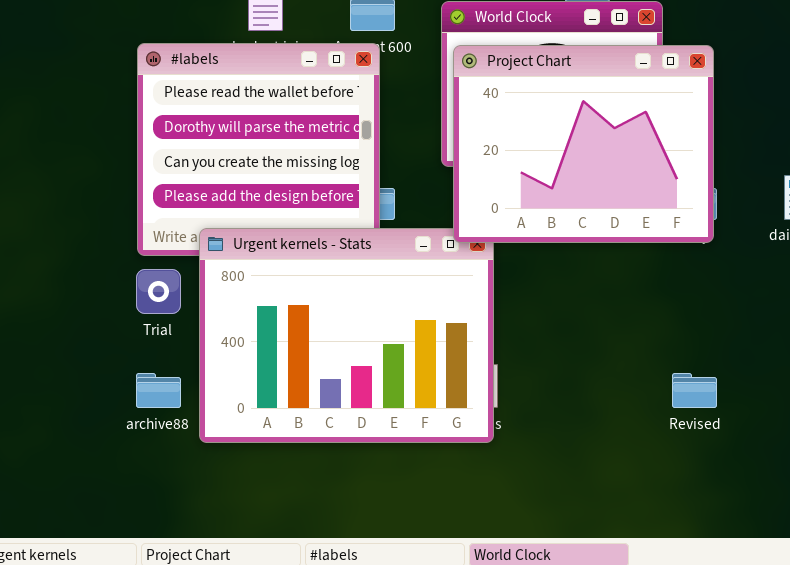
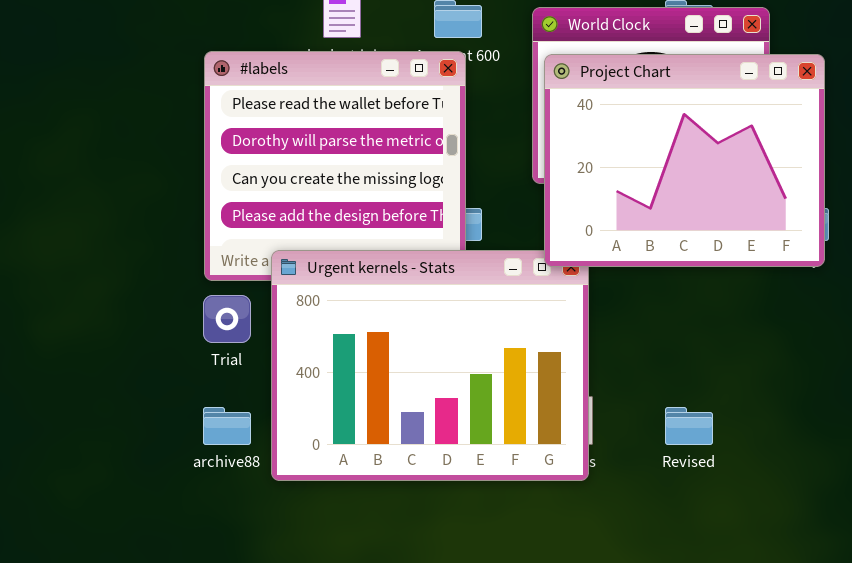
Revised: [672,373,717,408] -> [665,407,713,445], moved

